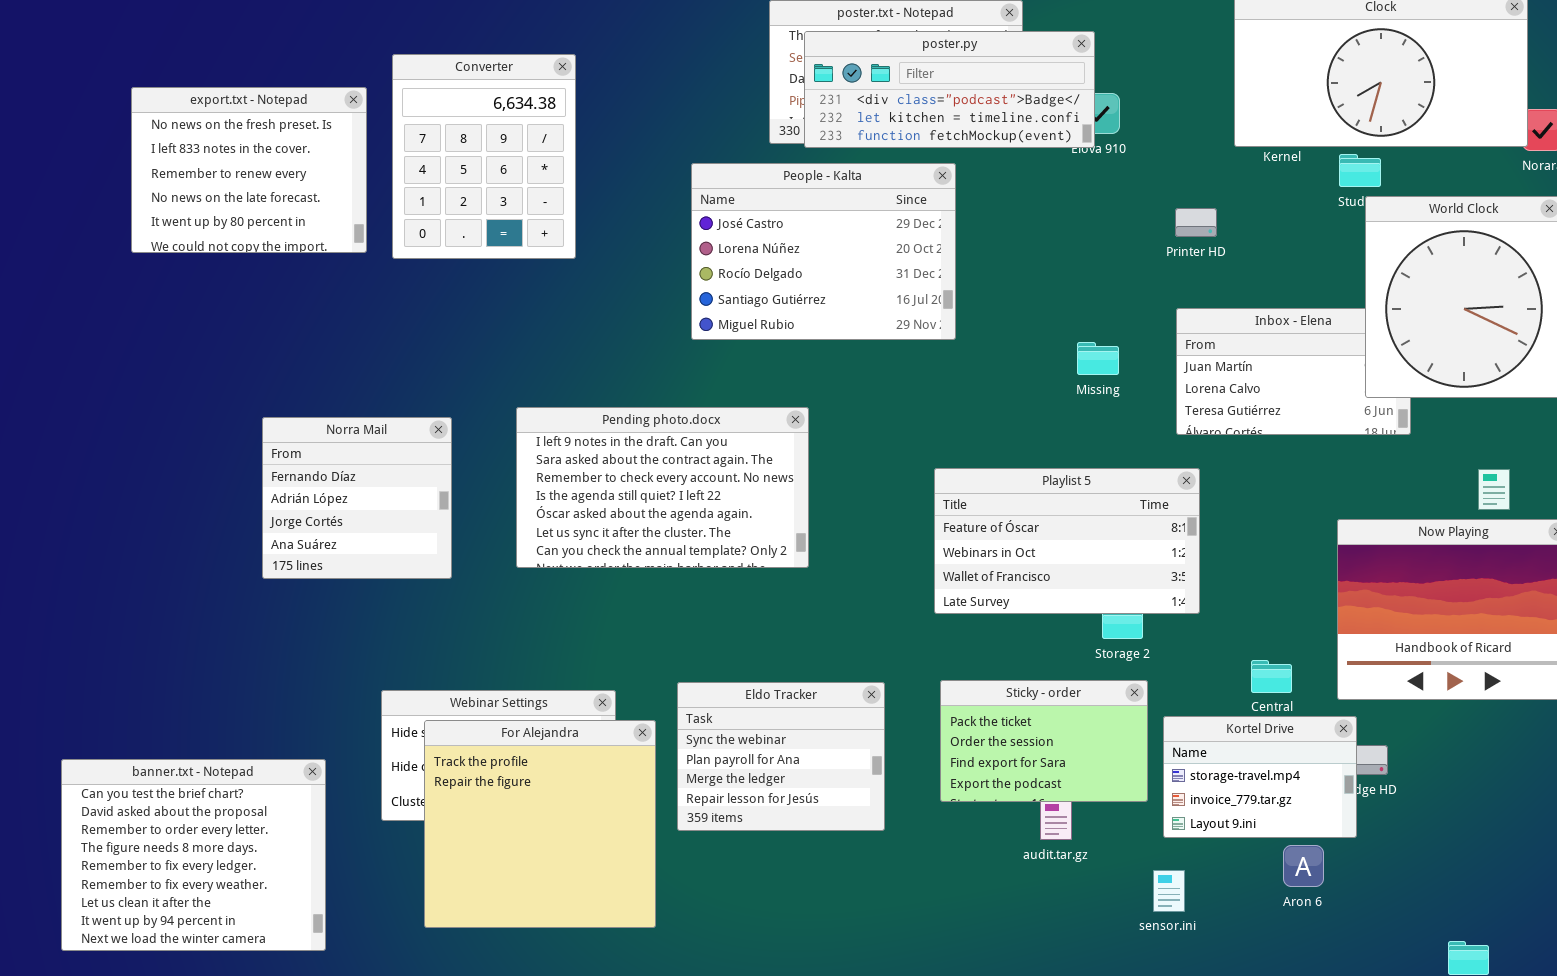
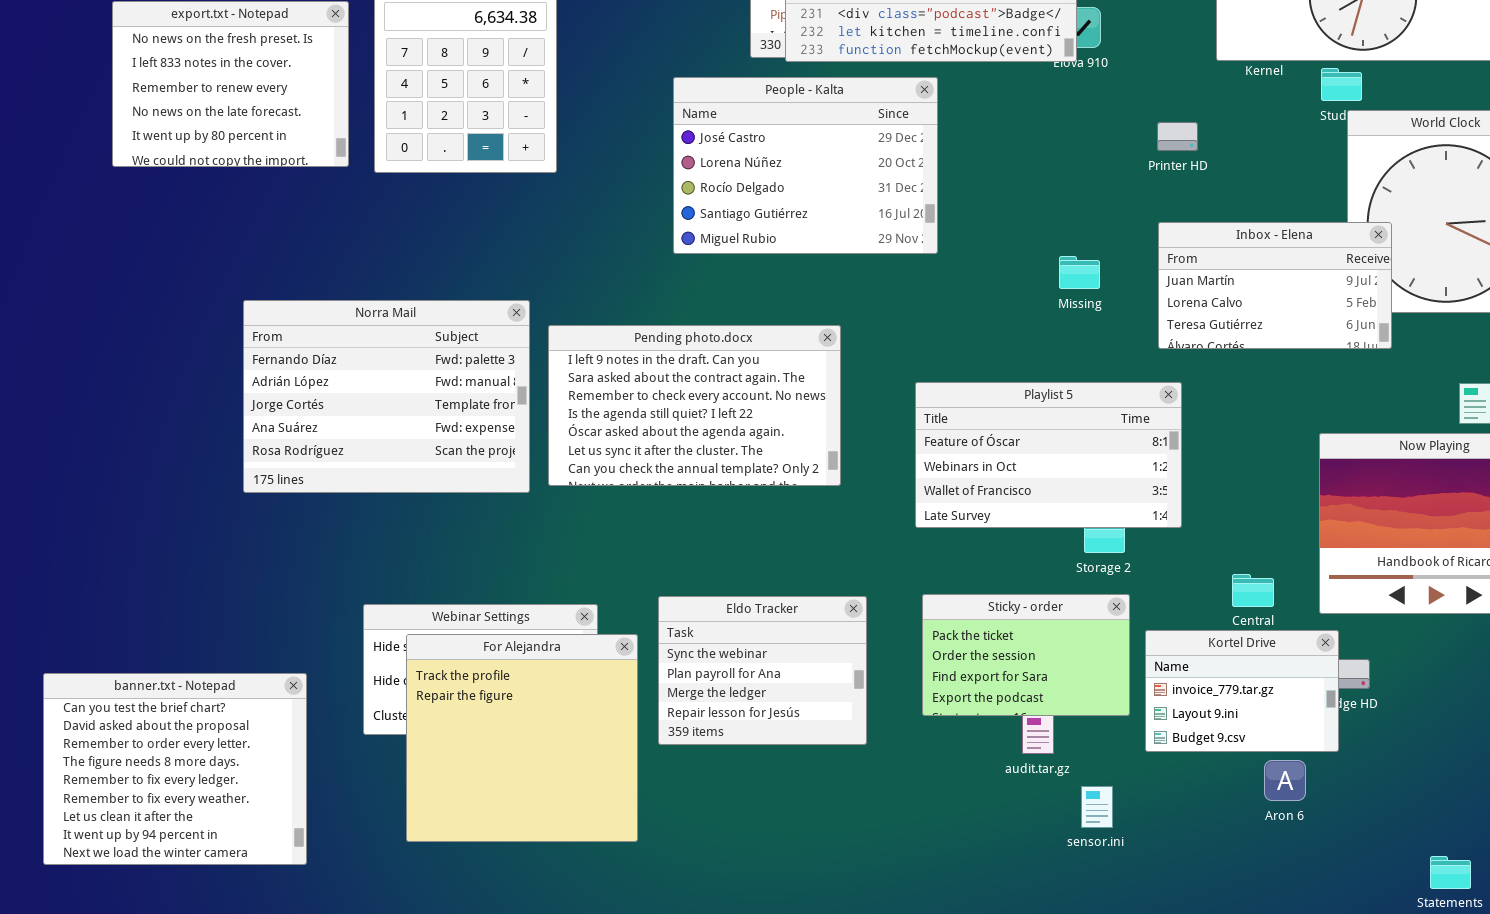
Inbox - Elena: [1176,308,1411,435] -> [1158,222,1392,349], raised
Pending photo.docx: [516,407,809,568] -> [548,325,841,486], moved
Norra Mail: [262,417,452,579] -> [243,300,530,493], resized
Kortel Drive: [1163,716,1357,838] -> [1145,630,1339,752], scrolled down 1 row
sensor.ini: [1153,870,1185,912] -> [1081,786,1113,828], moved

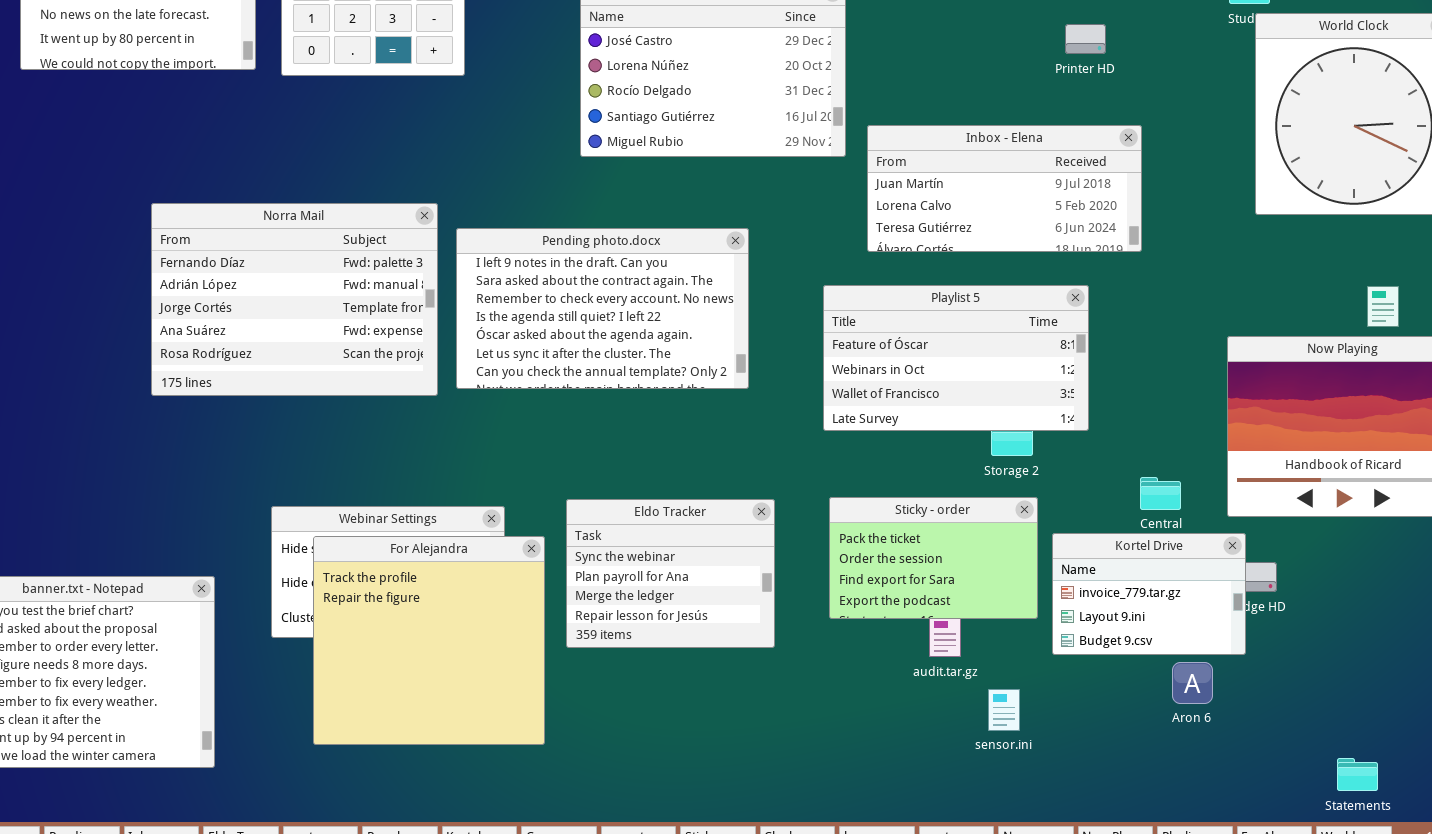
Inbox - Elena: [1158,222,1392,349] -> [867,125,1142,252], moved, resized

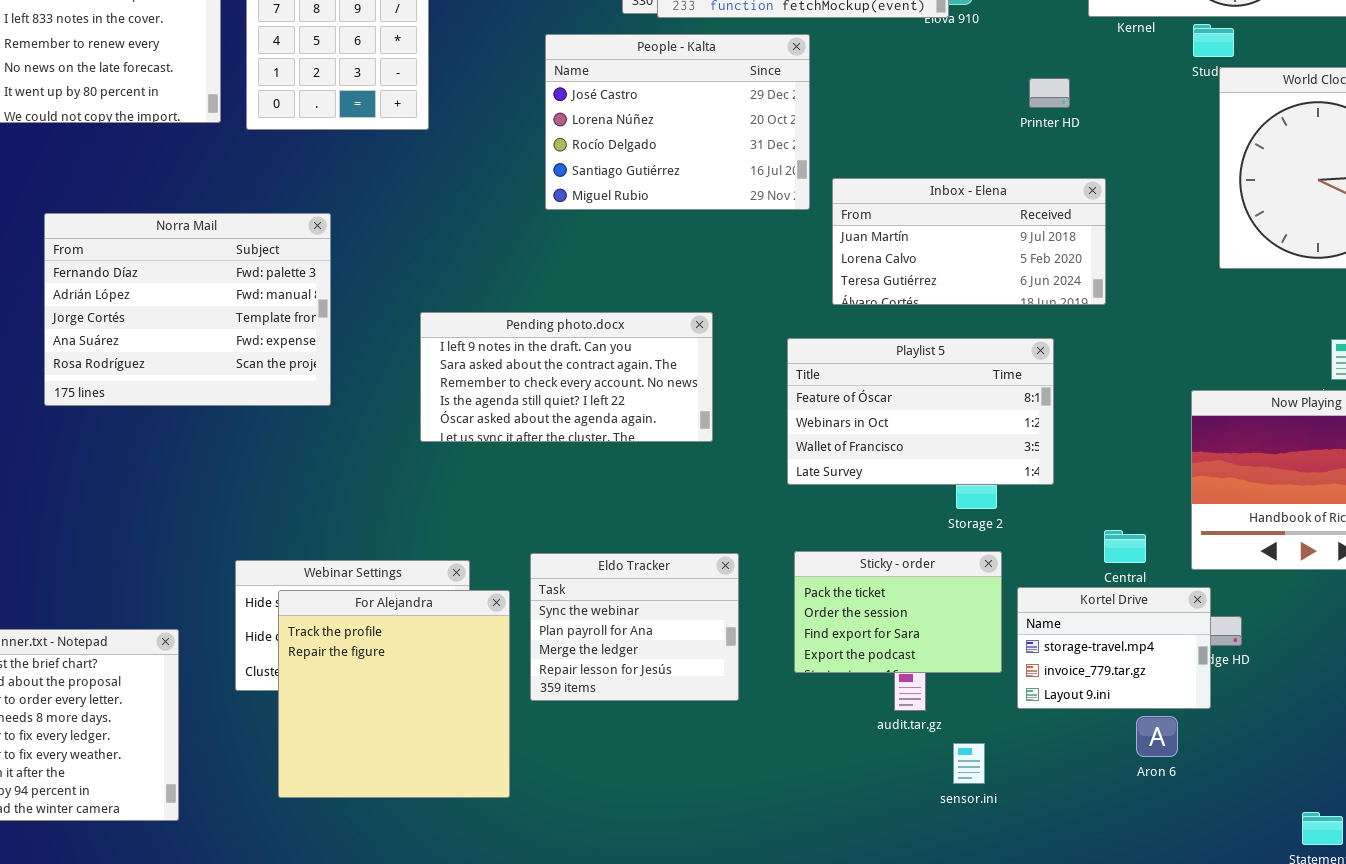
Norra Mail: [151,203,438,396] -> [44,213,331,406], moved
Pending photo.docx: [456,228,749,389] -> [420,312,713,442], resized
Kortel Drive: [1052,533,1246,655] -> [1017,587,1211,709], scrolled up 1 row

